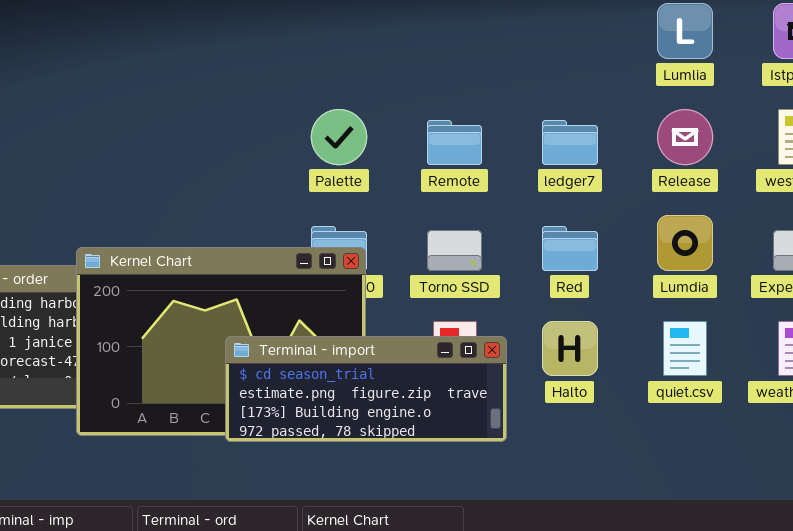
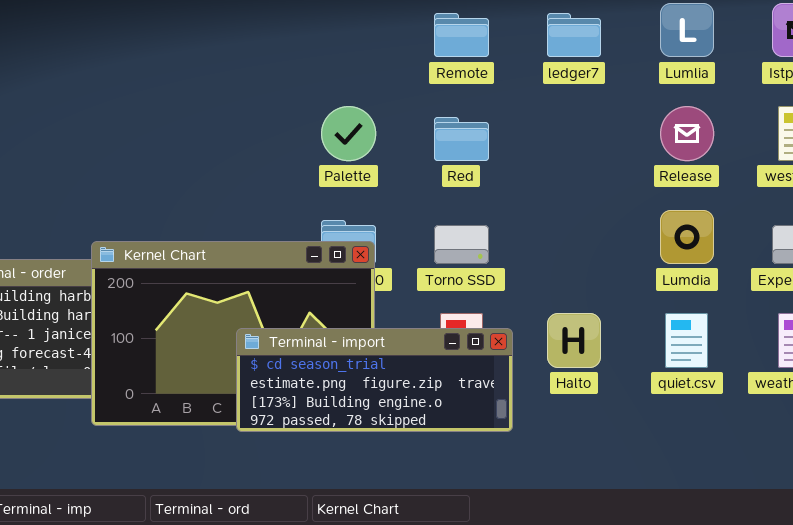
Remote: [427,120,482,165] -> [434,13,489,57], moved
ledger7: [542,120,598,165] -> [547,13,601,57], moved
Red: [542,226,598,271] -> [434,117,489,161], moved

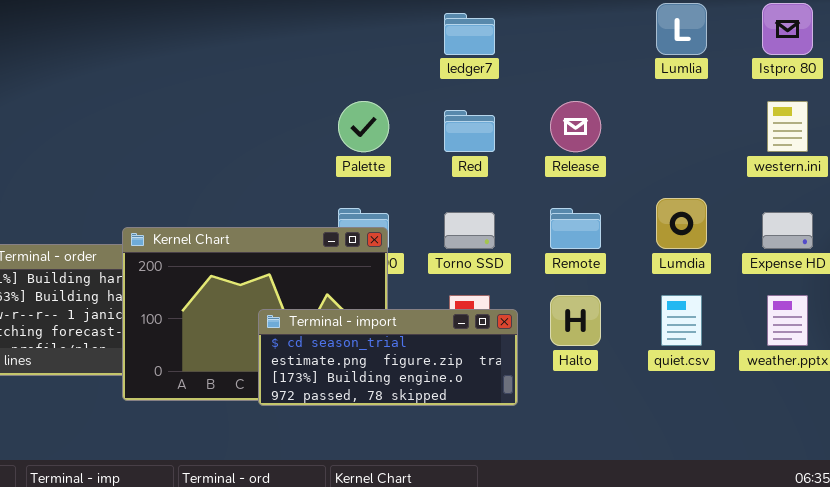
Remote: [434,13,489,57] -> [550,208,601,249], moved
ledger7: [547,13,601,57] -> [444,13,495,55], moved
Release: [660,106,714,161] -> [550,101,601,152], moved

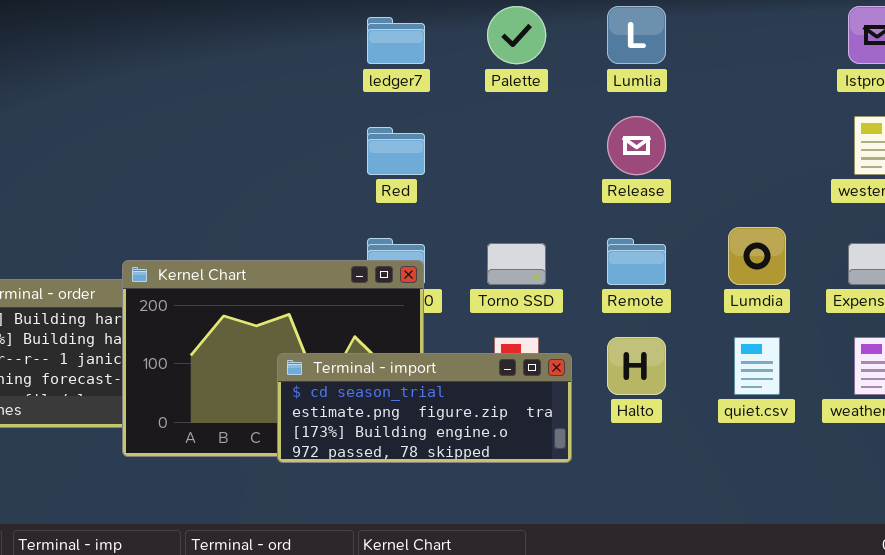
Lumlia: [656,3,707,55] -> [607,6,666,64], moved
ledger7: [444,13,495,55] -> [367,17,425,64], moved
Palette: [338,101,389,152] -> [487,6,546,64], moved
Red: [444,110,495,152] -> [367,127,425,175], moved

